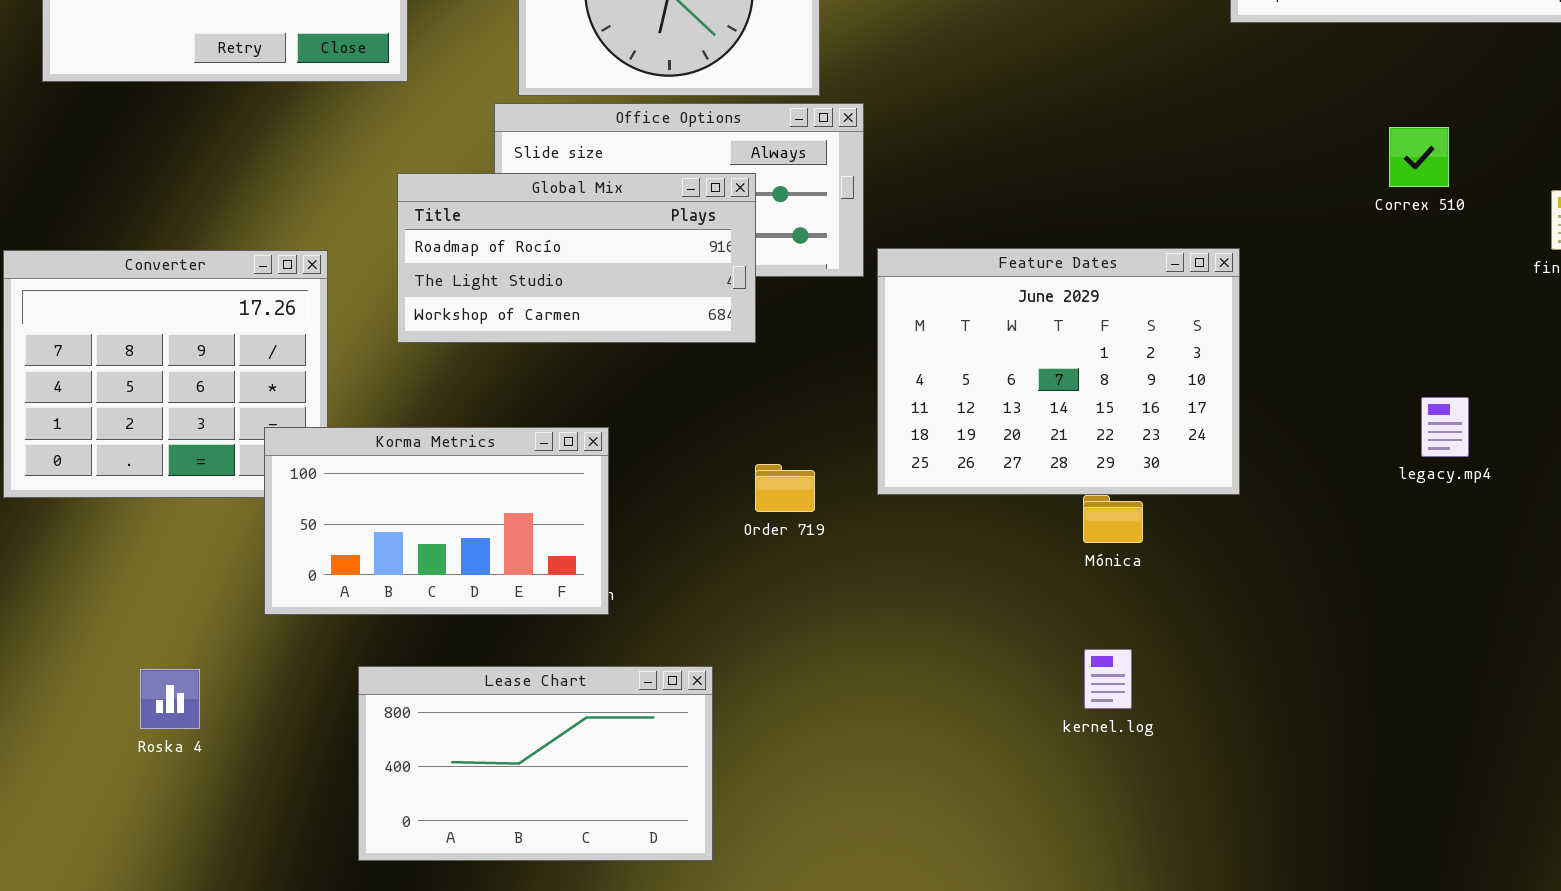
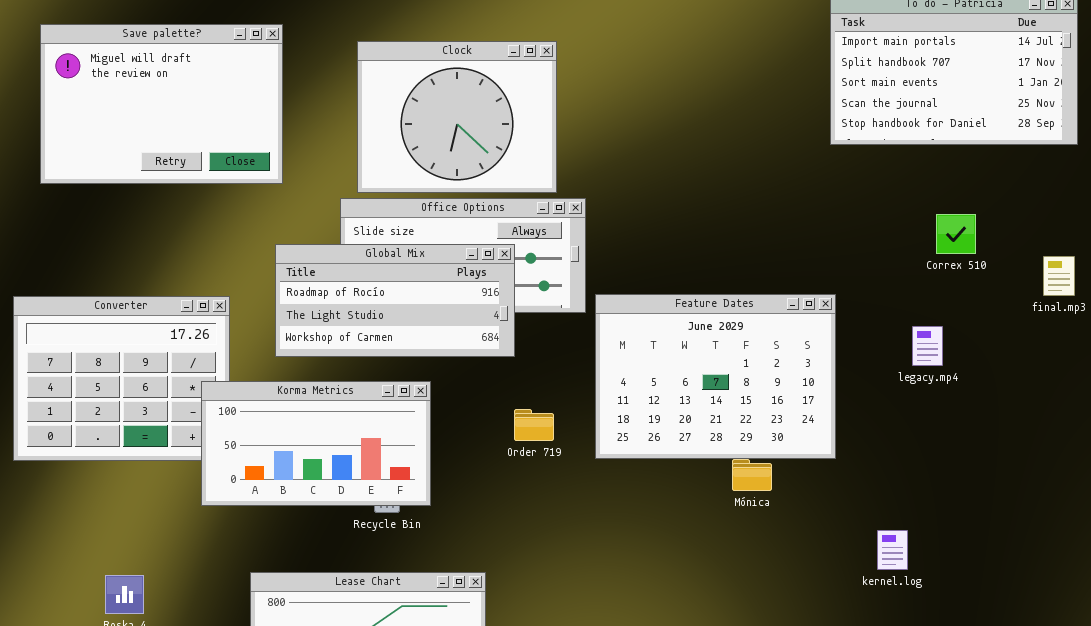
legacy.mp4: [1421,397,1469,457] -> [912,326,943,366], moved
Korma Metrics: [264,427,609,615] -> [201,381,431,506], moved
Order 719: [755,464,815,512] -> [514,409,554,441], moved
kernel.log: [1084,649,1132,709] -> [877,530,908,570], moved

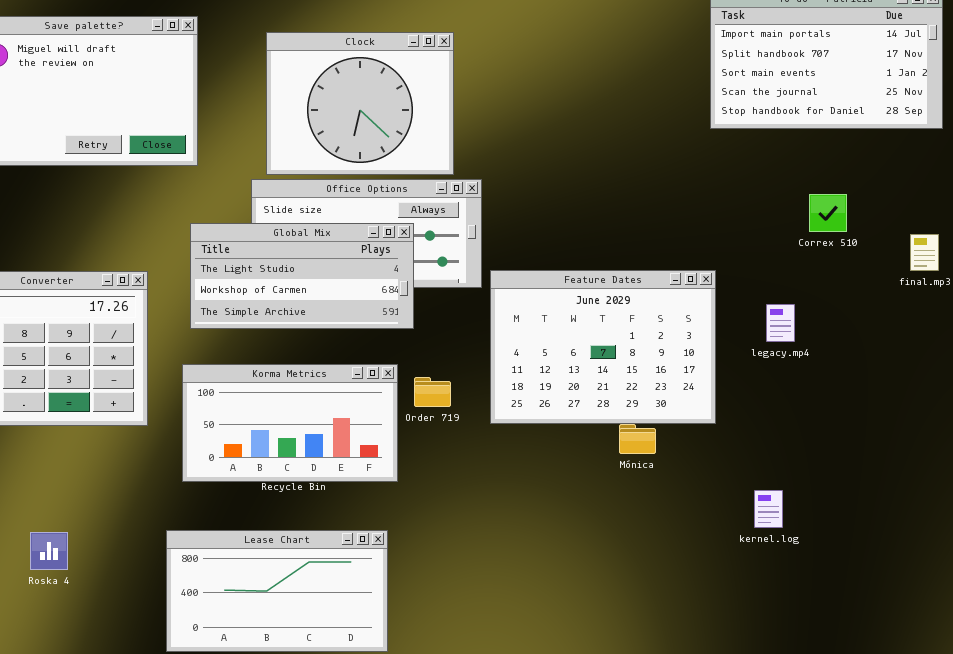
Global Mix: [275,244,515,357] -> [190,223,414,329], scrolled down 1 row
legacy.mp4: [912,326,943,366] -> [766,304,795,342], moved
Korma Metrics: [201,381,431,506] -> [182,364,398,482], moved

